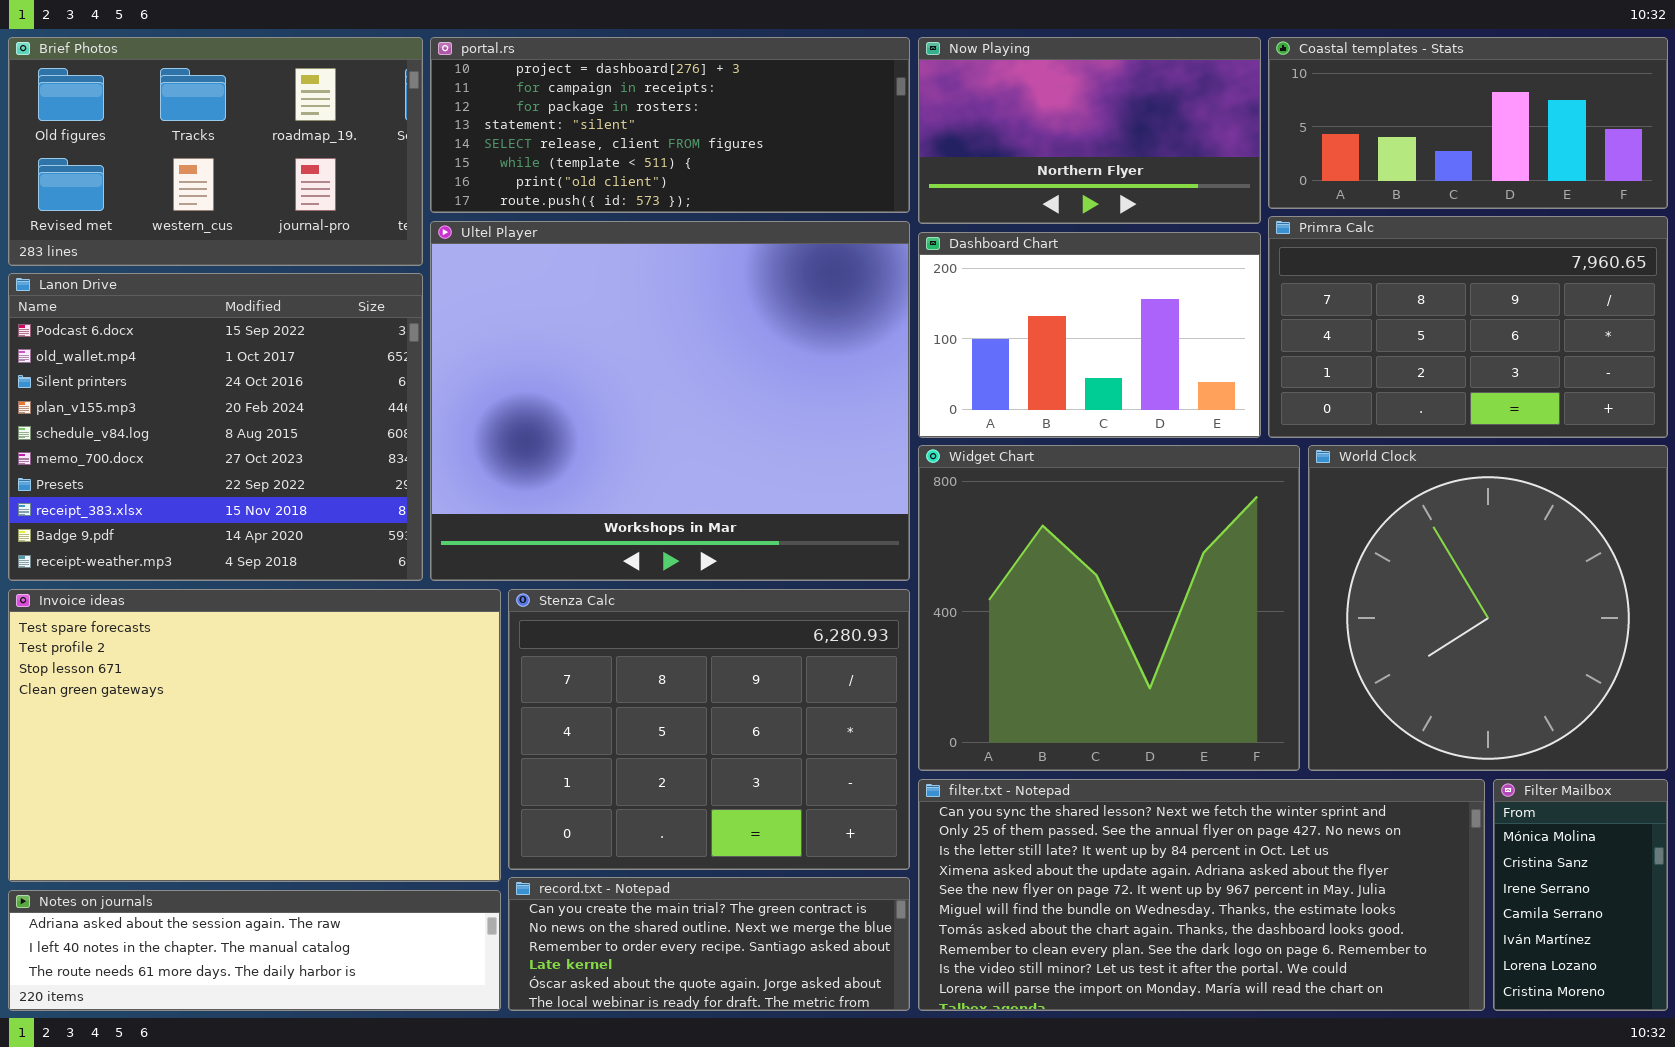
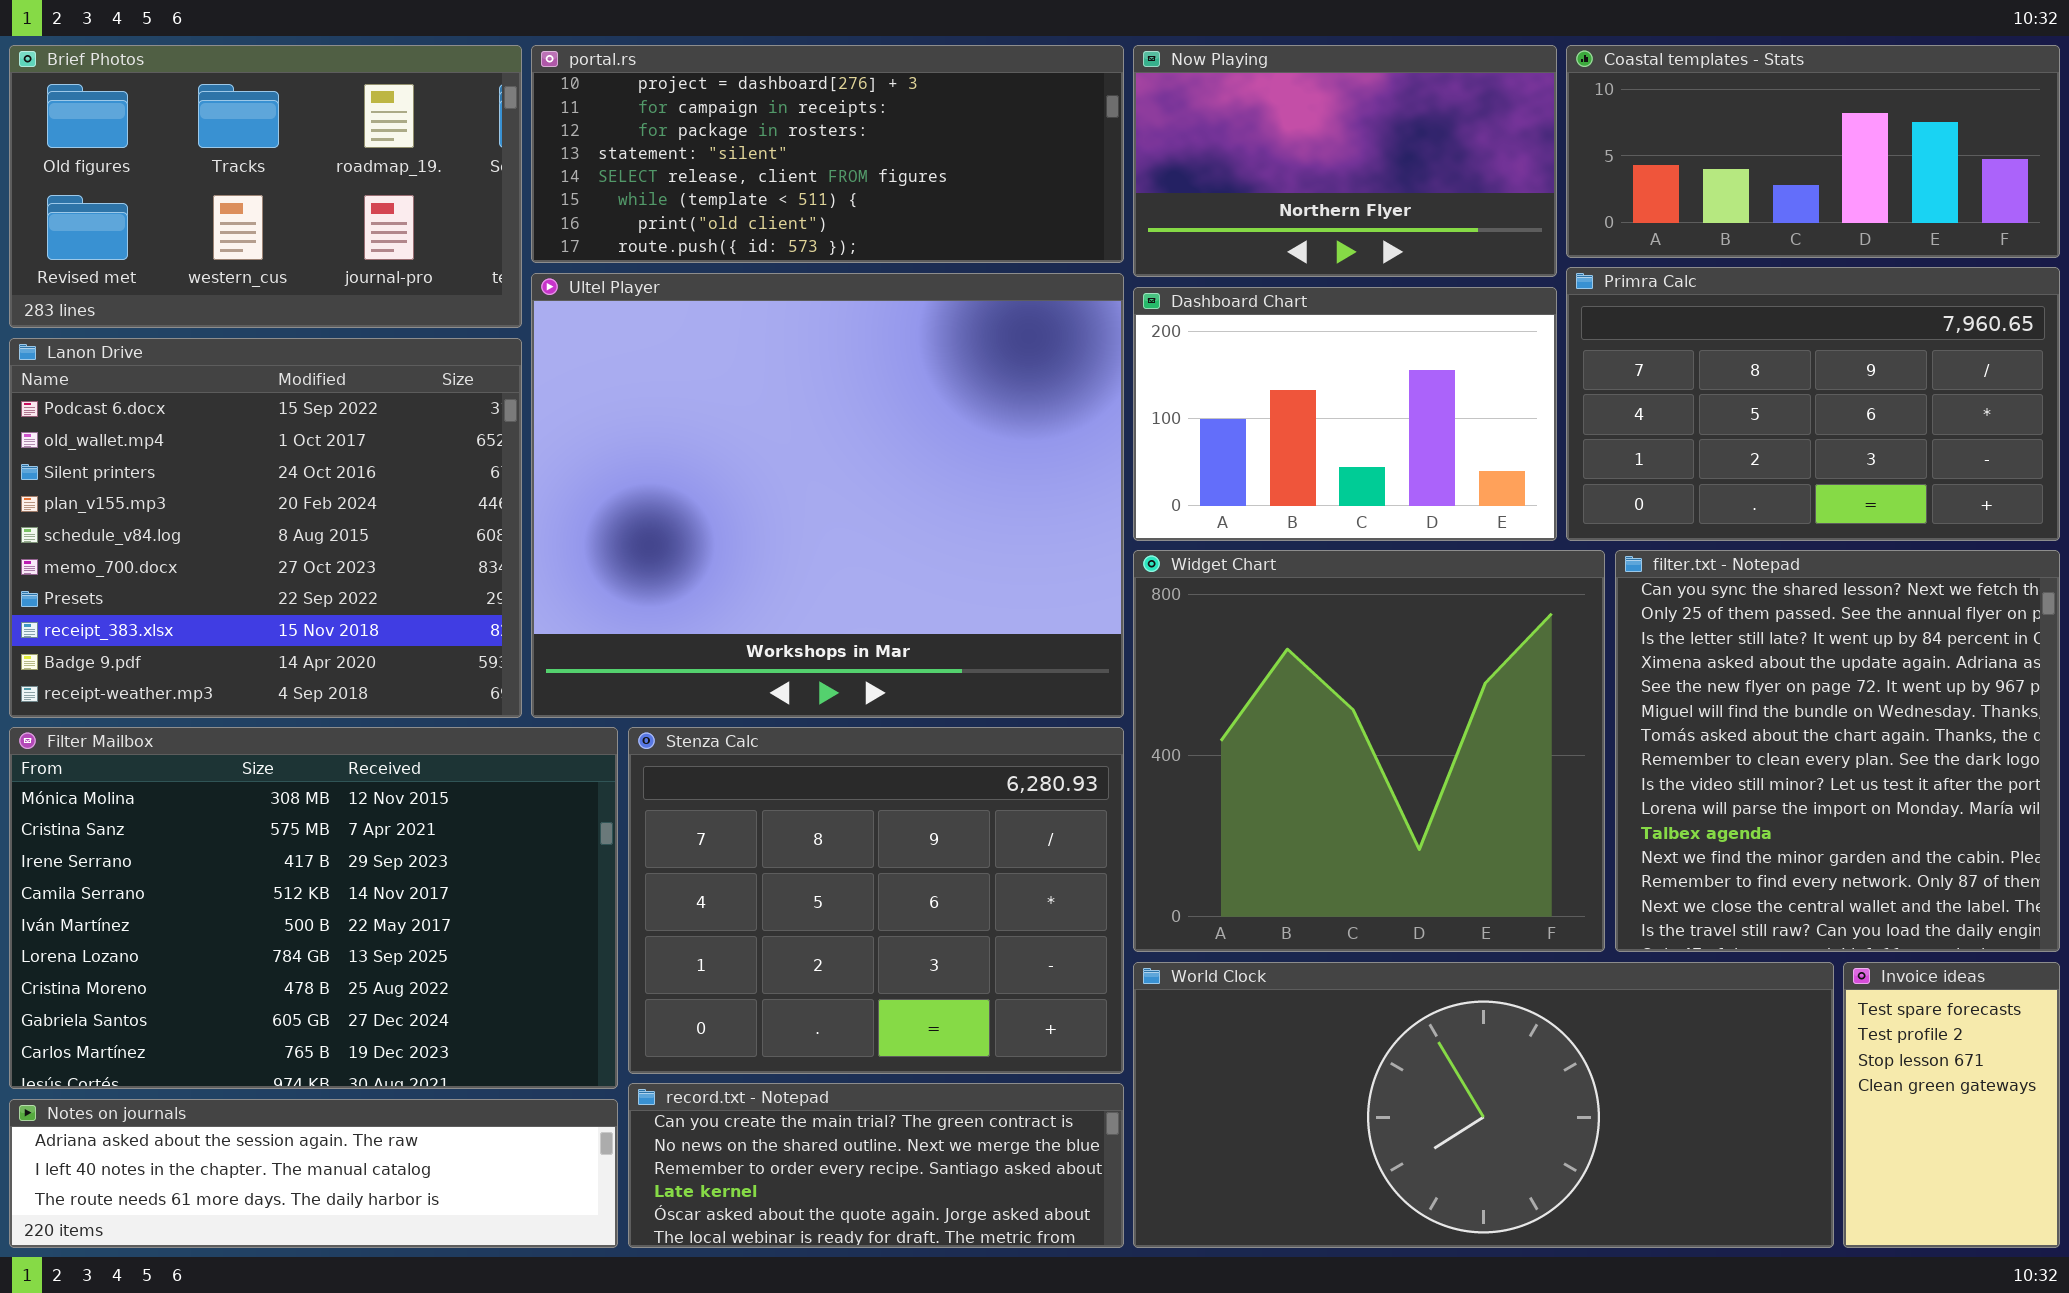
World Clock: [1308,445,1668,771] -> [1133,962,1834,1248], moved, resized
Invoice ideas: [8,589,501,882] -> [1843,962,2060,1248], moved, resized
filter.txt - Notepad: [918,779,1485,1011] -> [1615,550,2060,952], moved, resized
Filter Mailbox: [1493,779,1668,1011] -> [9,727,618,1089], moved, resized

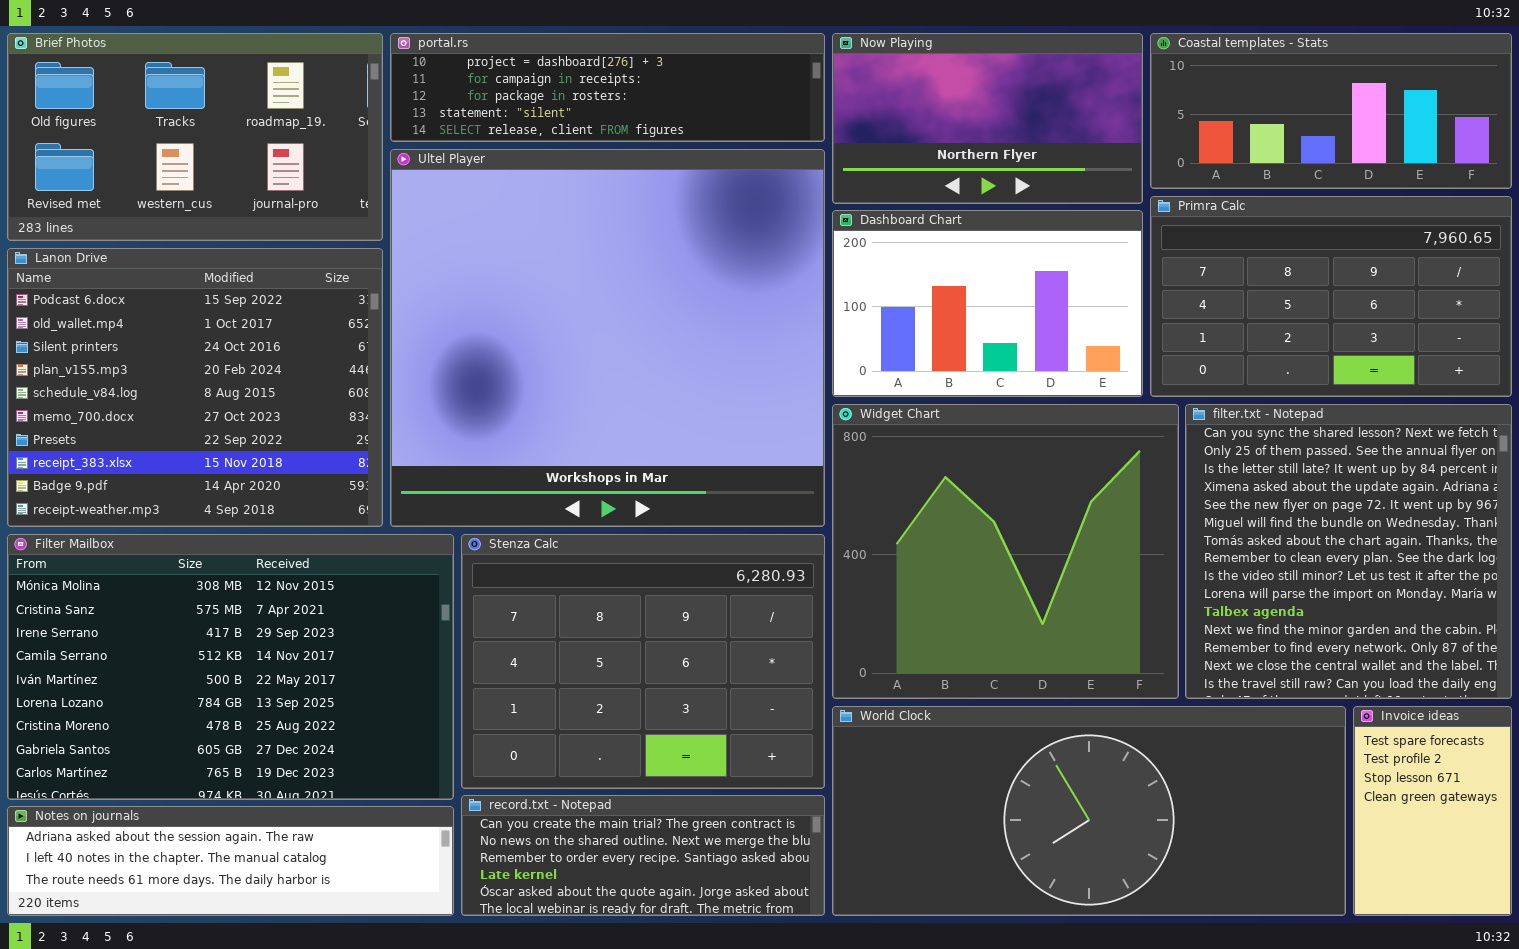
portal.rs: [531,45,1124,263] -> [390,33,825,142], resized
Ultel Player: [531,273,1124,718] -> [390,149,825,527], resized

